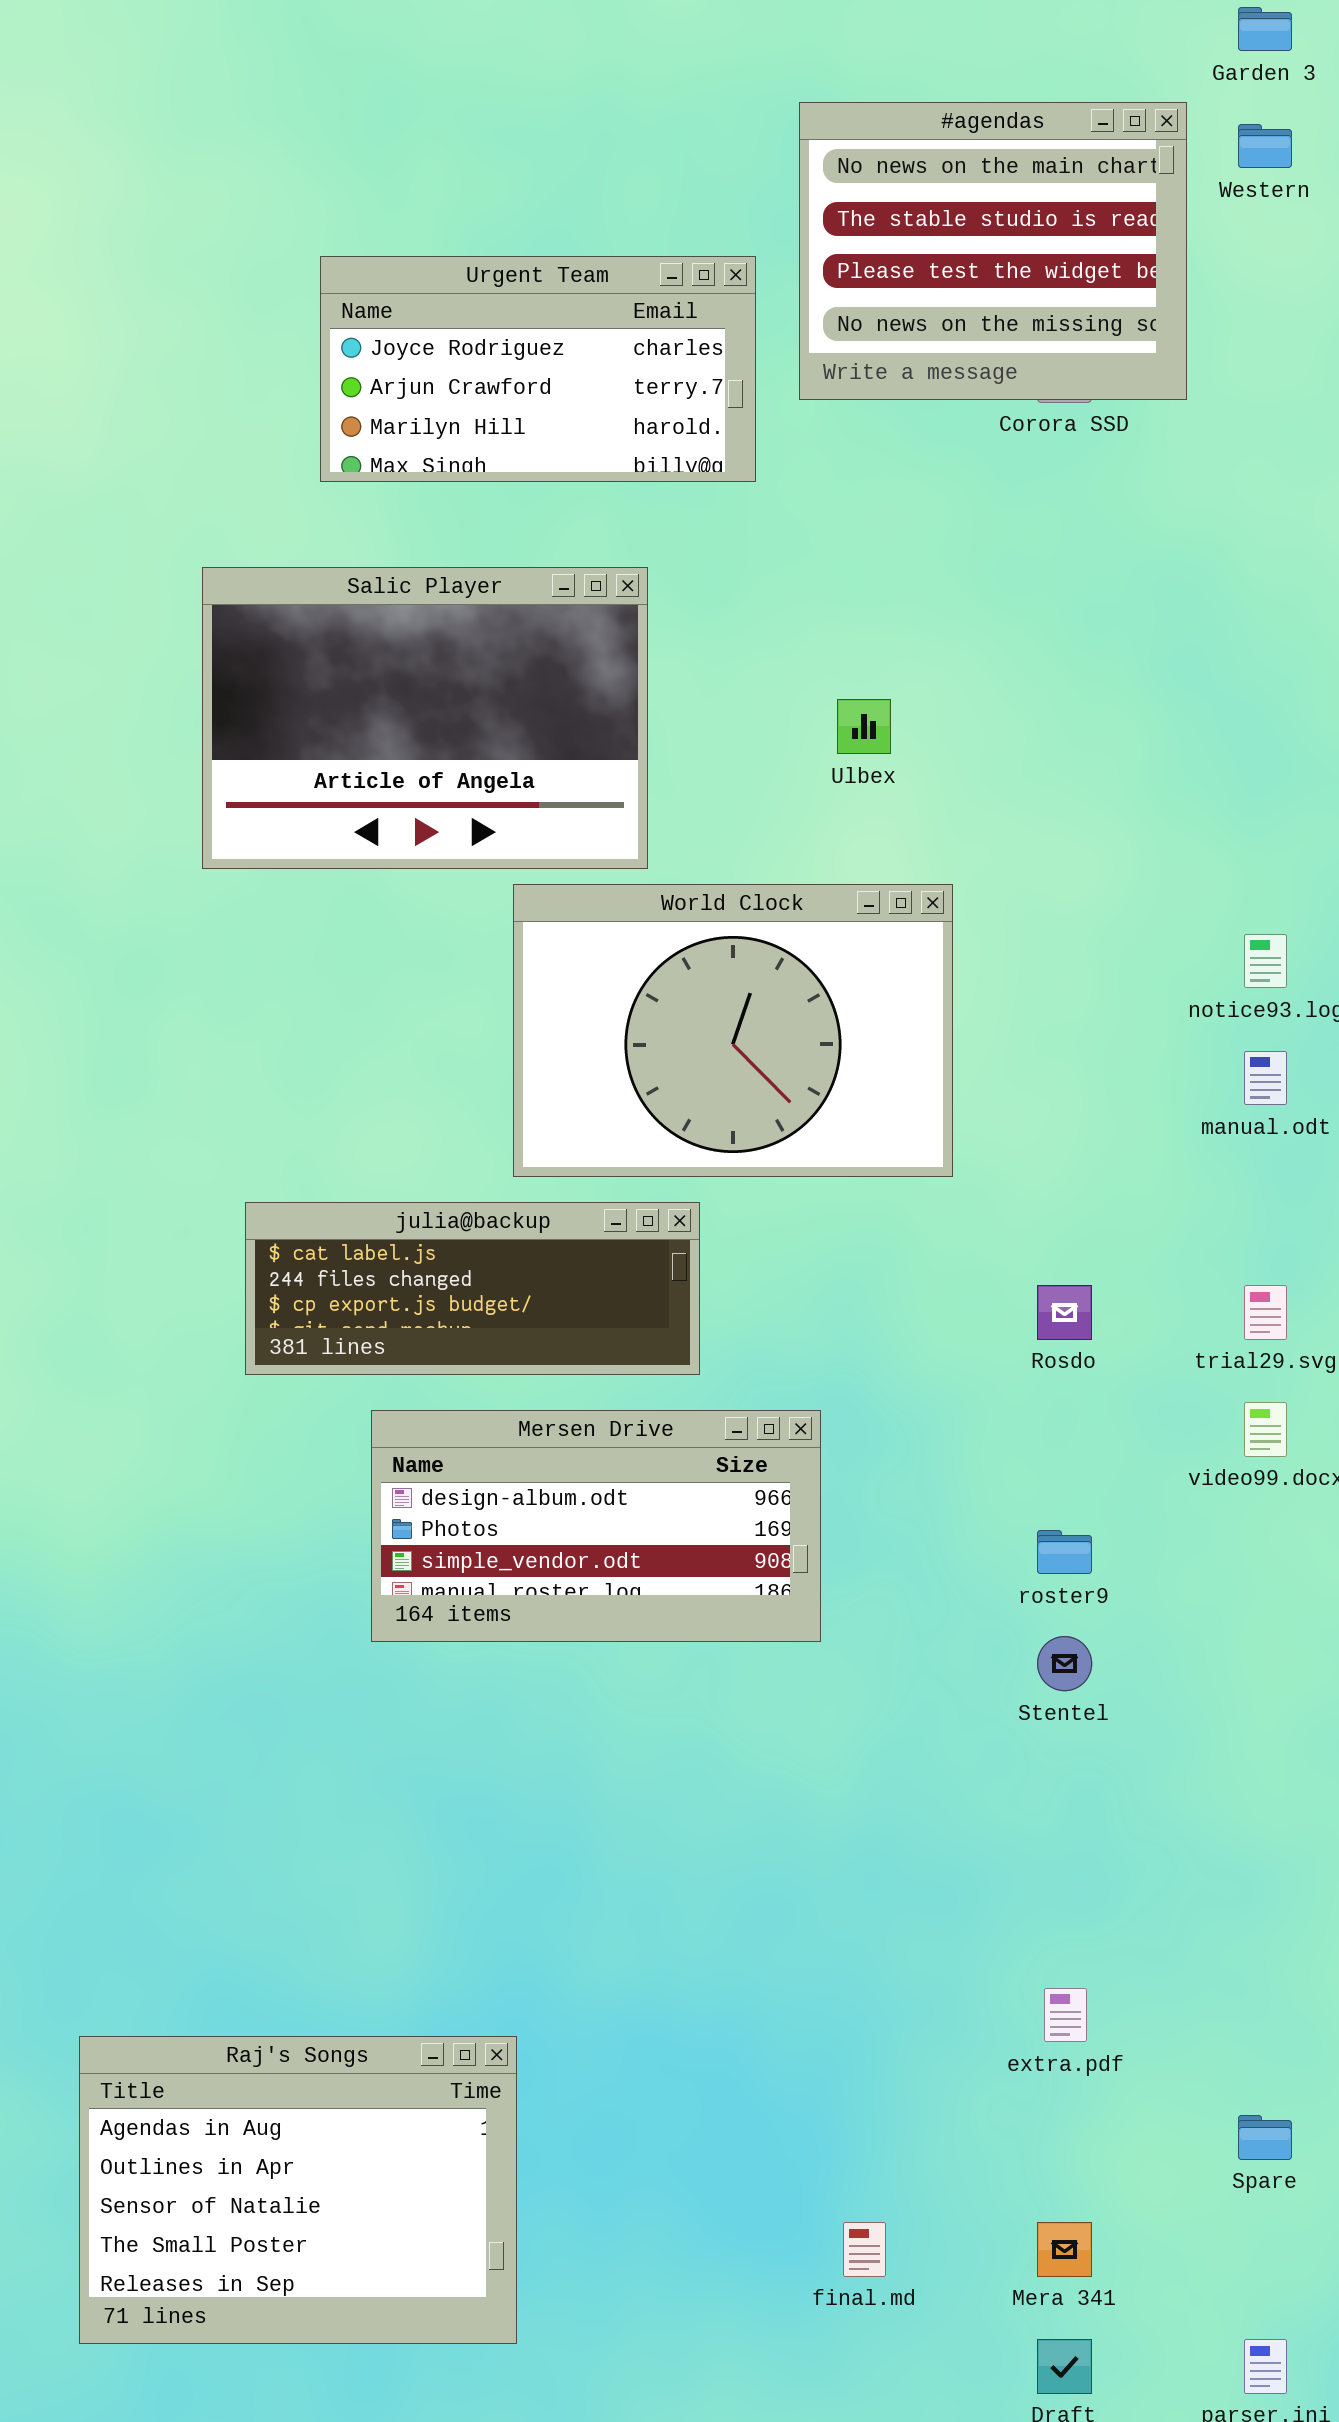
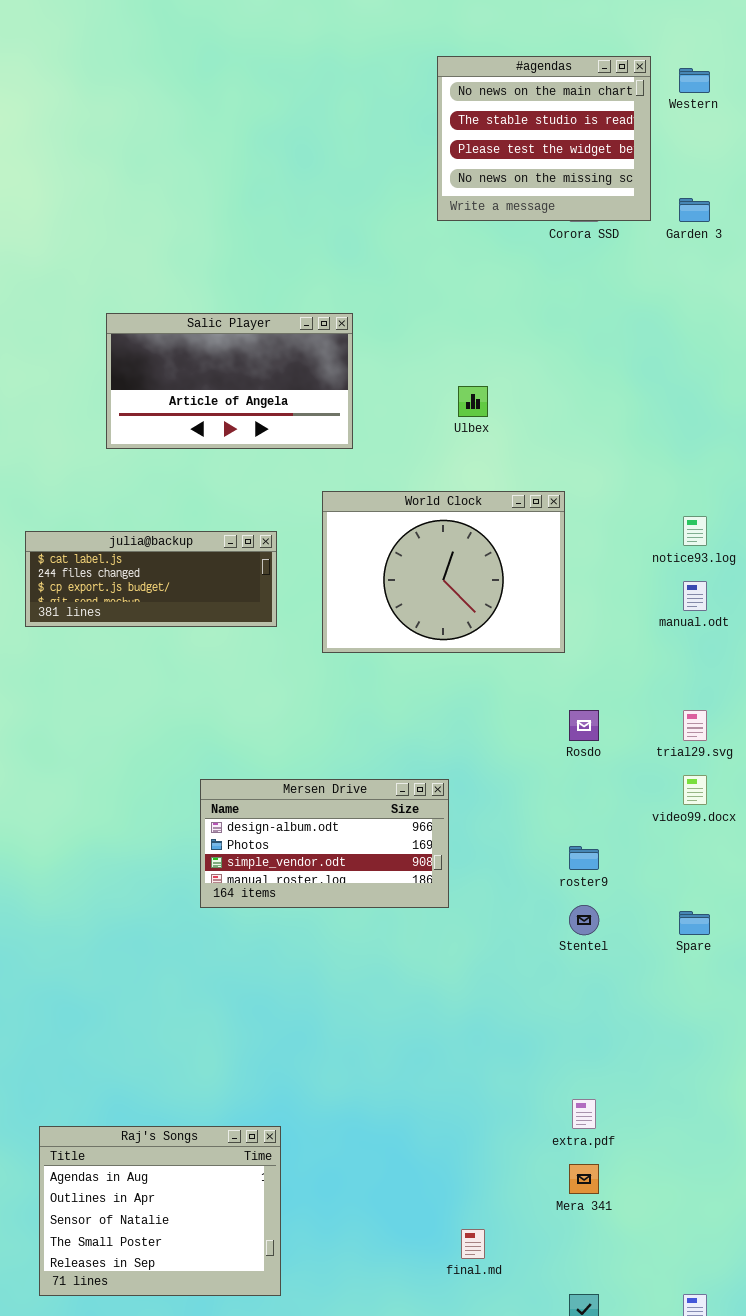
Garden 3: [1238,7,1292,51] -> [679,198,710,222], moved
Urgent Team: [320,256,756,482] -> none, closed
Salic Player: [202,567,648,869] -> [106,313,353,449], resized
World Clock: [513,884,953,1177] -> [322,491,565,653], moved
julia@backup: [245,1202,700,1375] -> [25,531,277,627], moved
Spare: [1238,2115,1292,2160] -> [679,911,710,935], moved
Mera 341: [1037,2222,1092,2277] -> [569,1164,599,1194], moved

